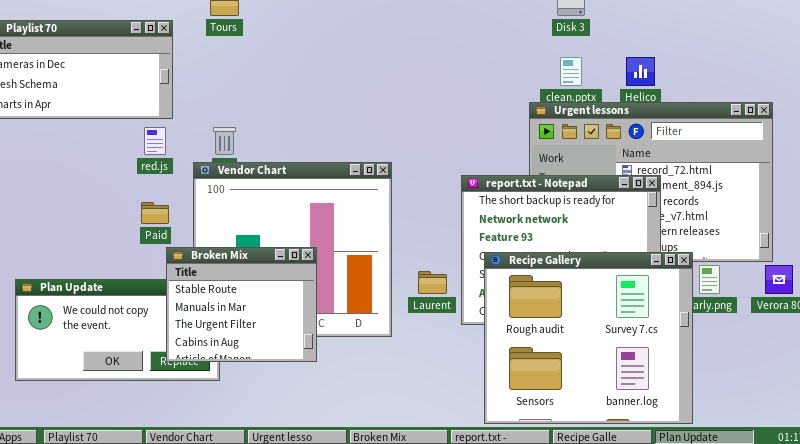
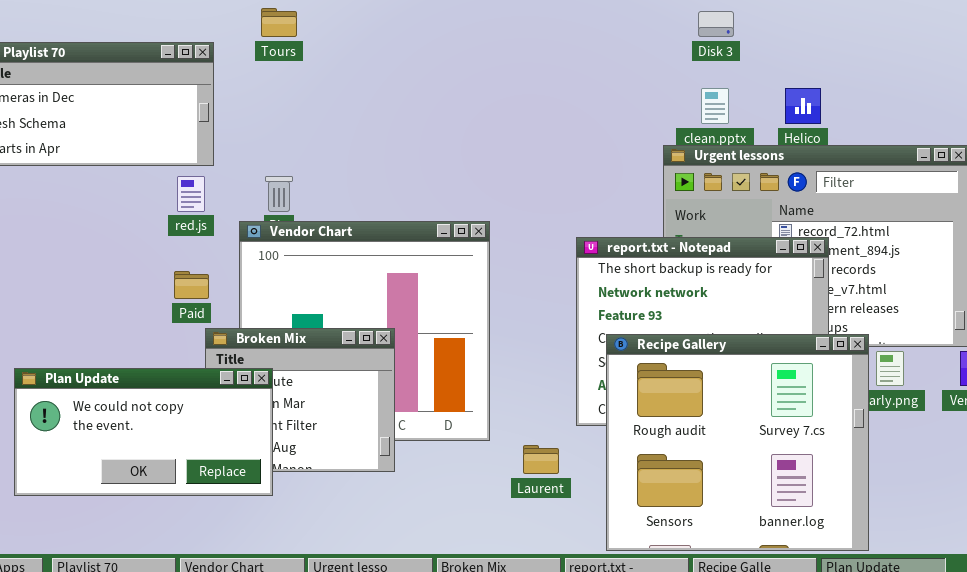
Laurent: [418,271,447,294] -> [523,445,559,474], moved
Plan Update: [15,279,220,381] -> [14,368,273,496], raised

